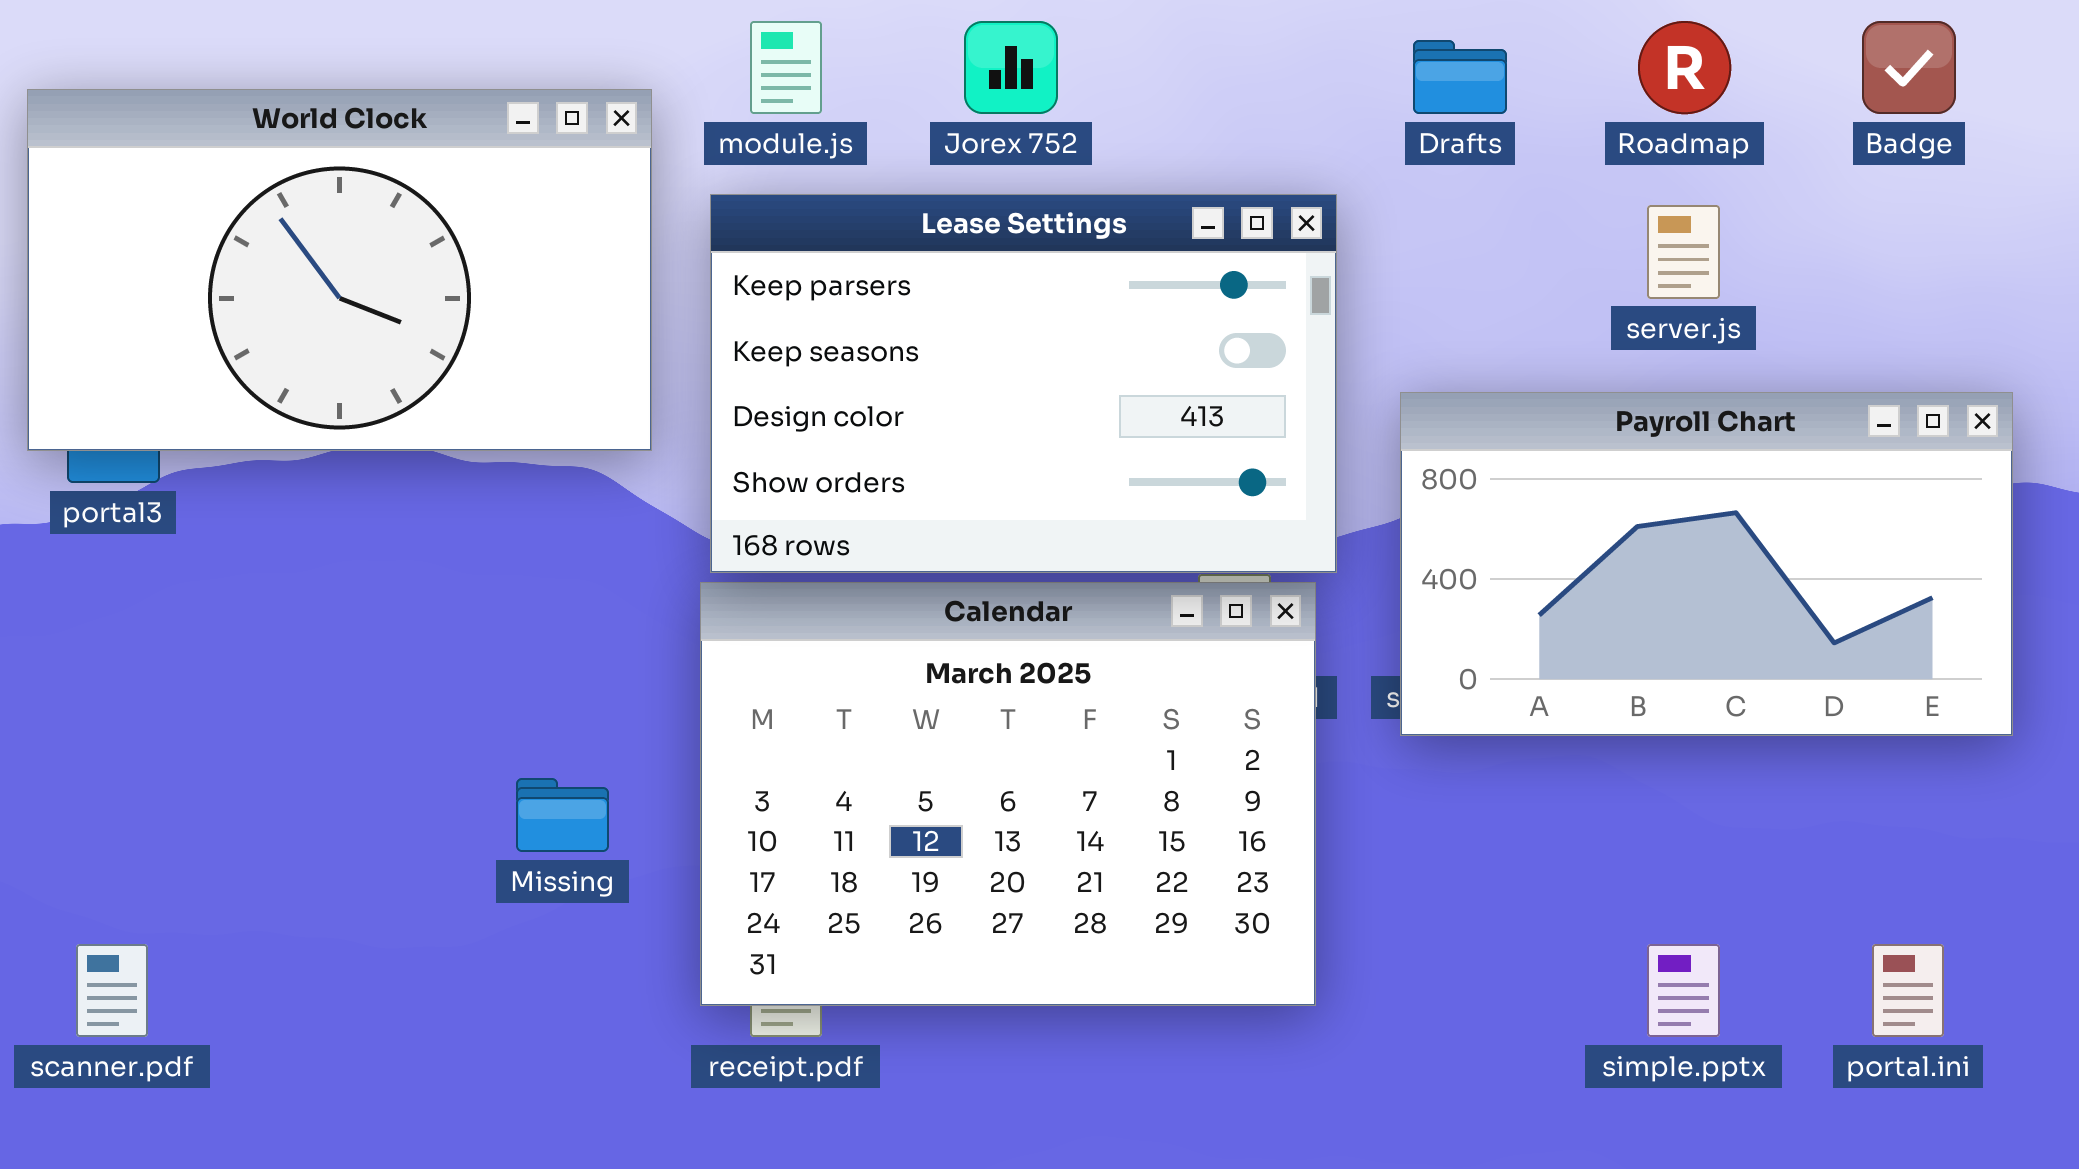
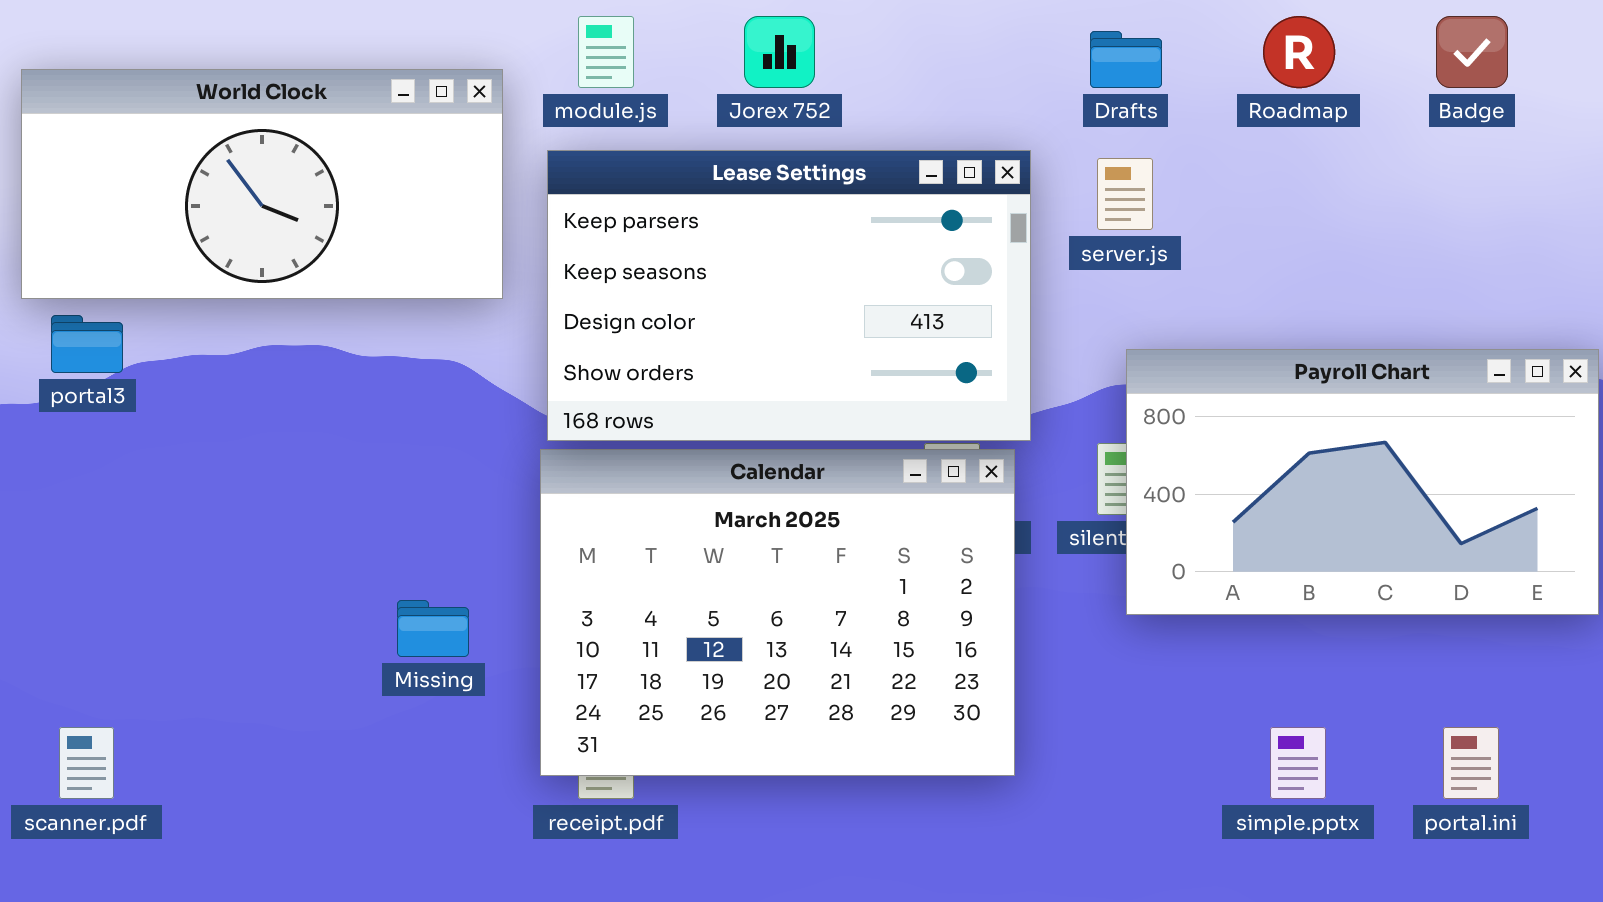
World Clock: [27,89,652,451] -> [21,69,503,299], resized
server.js: [1647,205,1720,299] -> [1097,158,1153,230], moved
Payroll Chart: [1400,392,2013,736] -> [1126,349,1599,615], moved

